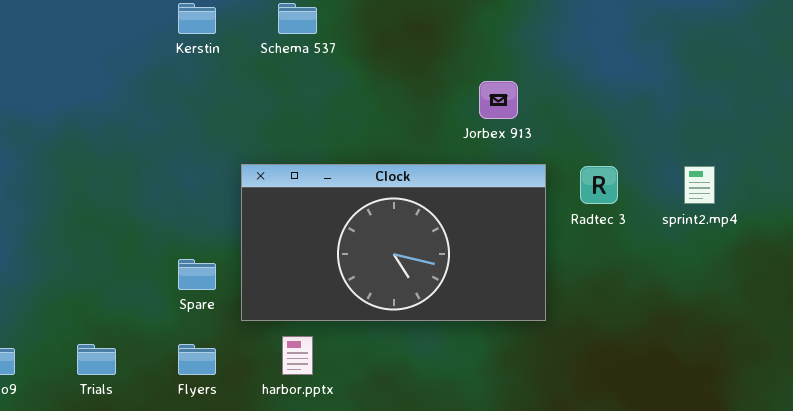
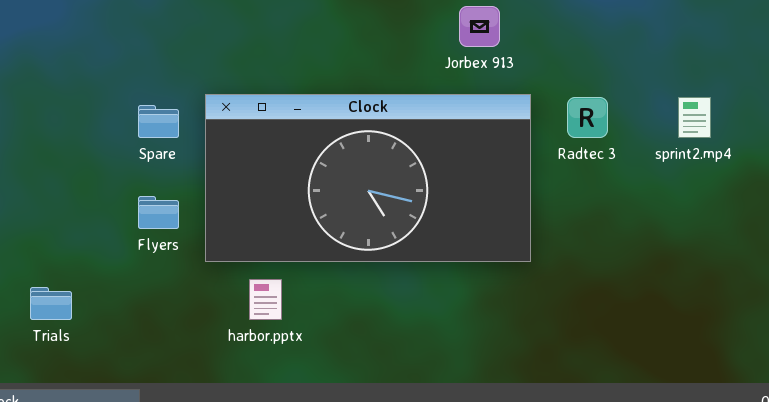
Spare: [178,259,216,290] -> [138,105,179,138], moved
Flyers: [178,344,216,375] -> [138,196,179,229], moved

